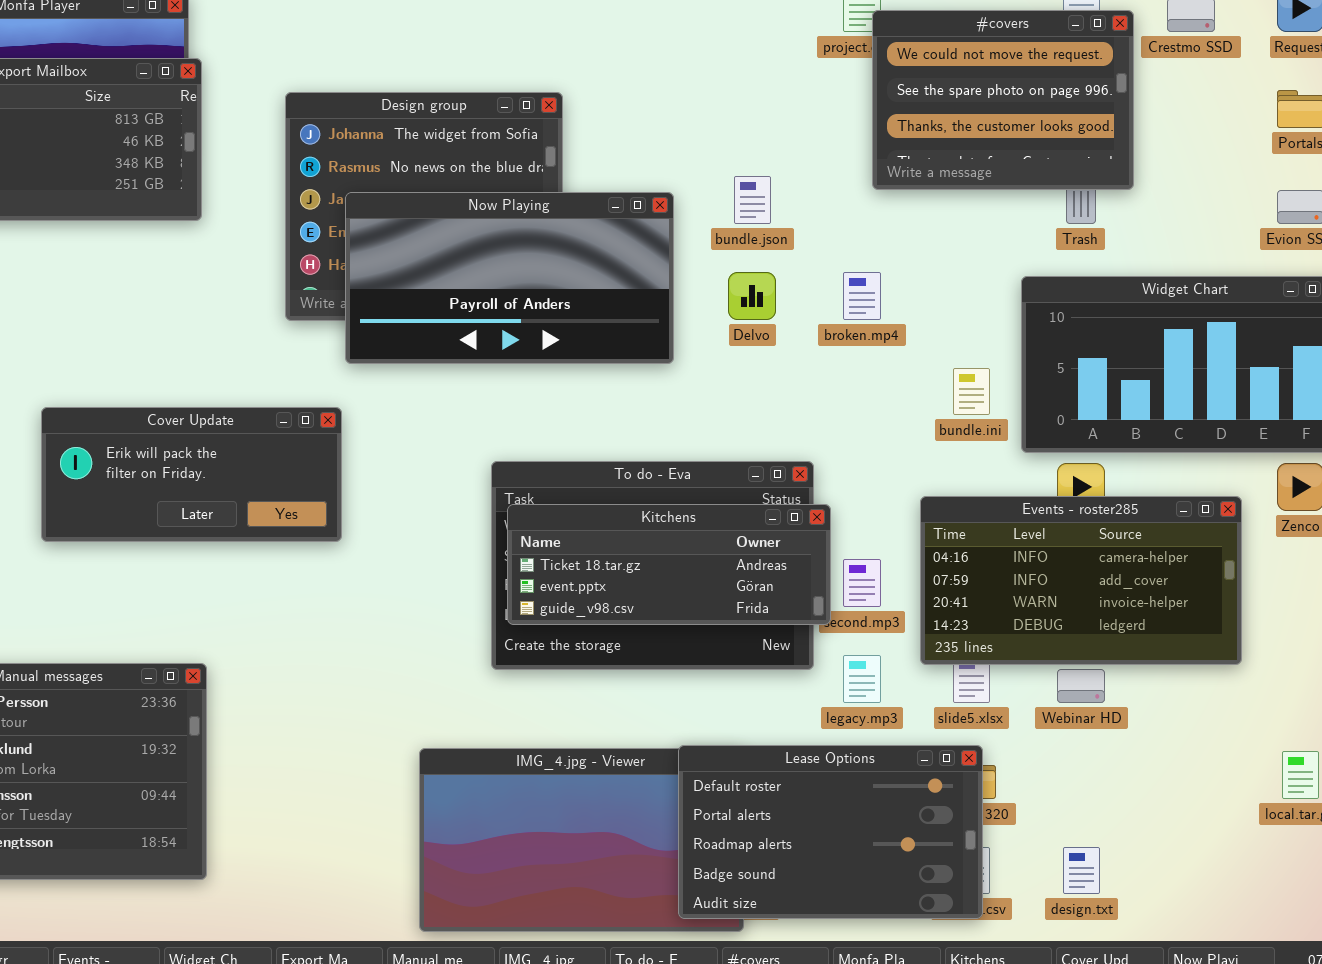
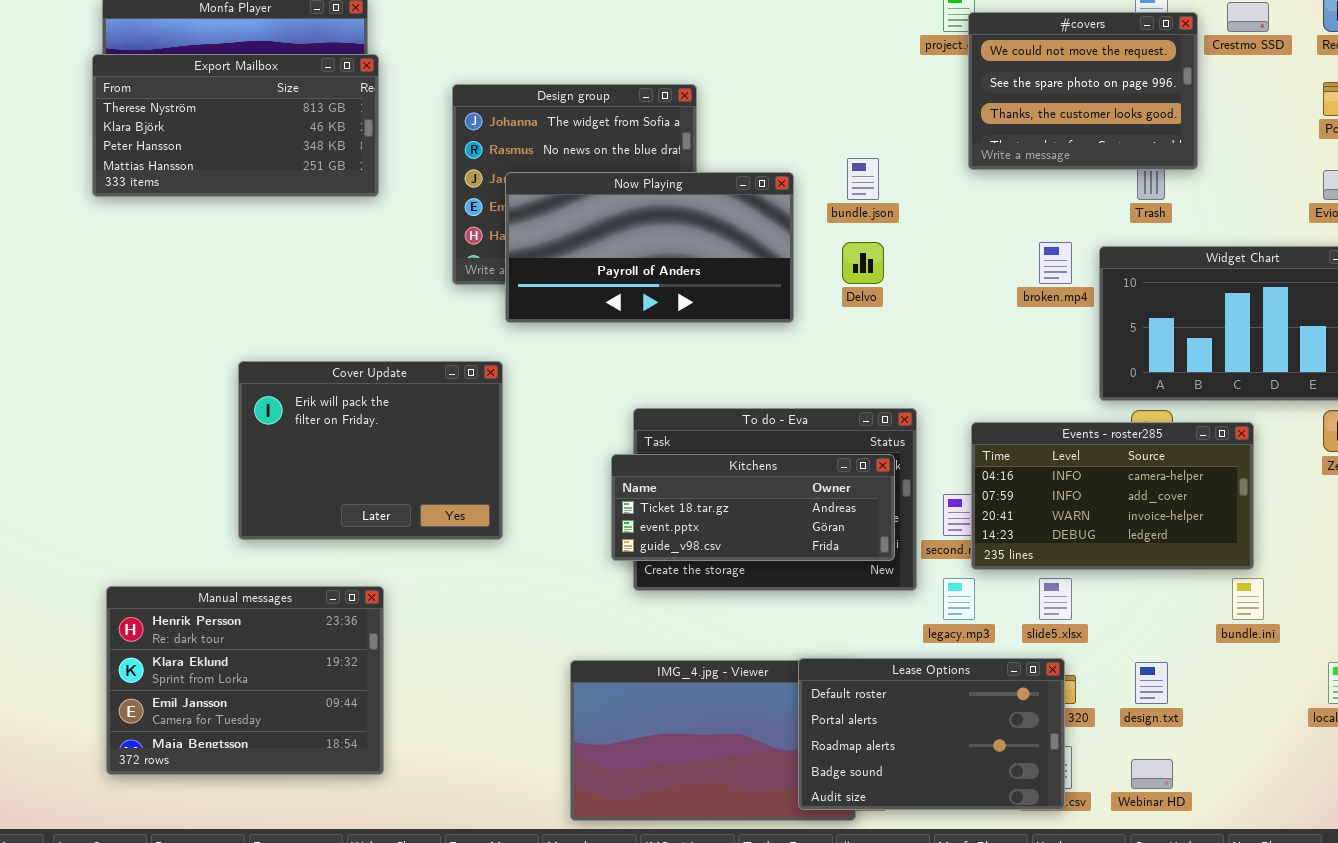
broken.mp4: [843,272,881,320] -> [1039,242,1072,284], moved
bundle.ini: [953,368,990,415] -> [1232,578,1264,620], moved
Cover Update: [41,407,342,542] -> [238,361,503,540], resized
Events - roster285: [920,496,1242,665] -> [971,422,1254,570], moved
Kitchens: [507,504,831,625] -> [611,454,895,561], moved
Webinar HD: [1057,669,1105,703] -> [1131,759,1173,789], moved
design.txt: [1063,847,1100,894] -> [1135,662,1168,704], moved

